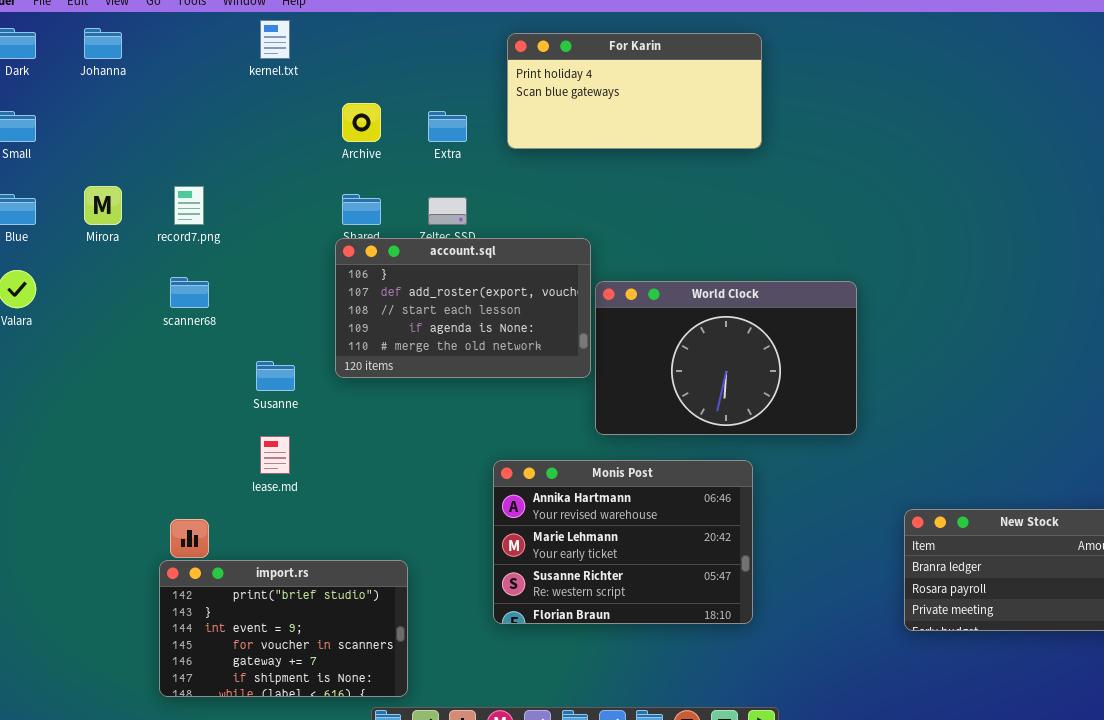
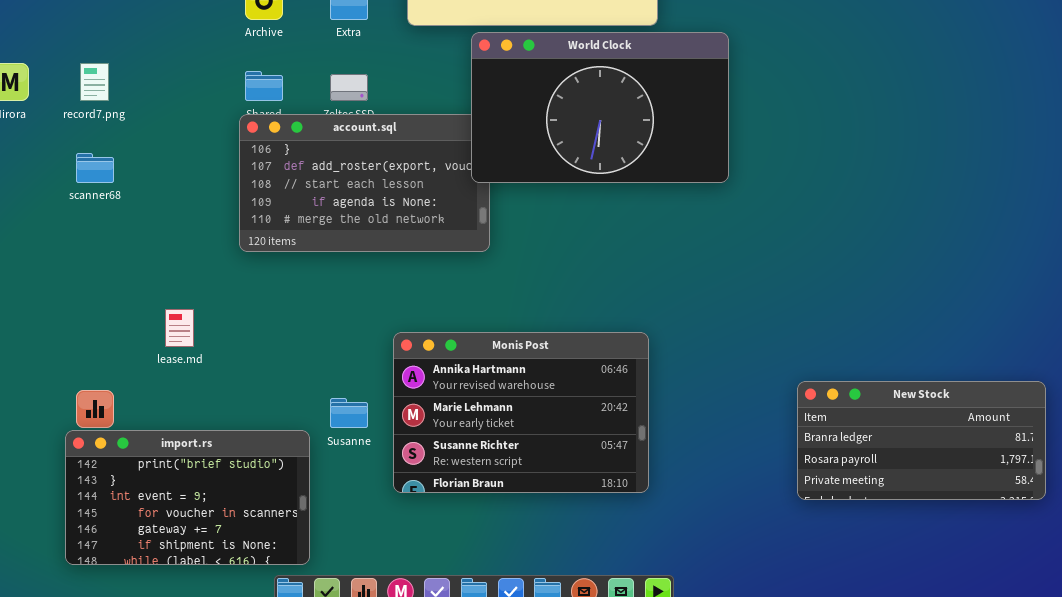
World Clock: [595,281,857,435] -> [471,32,729,183], moved
Susanne: [256,361,295,391] -> [330,398,368,428], moved

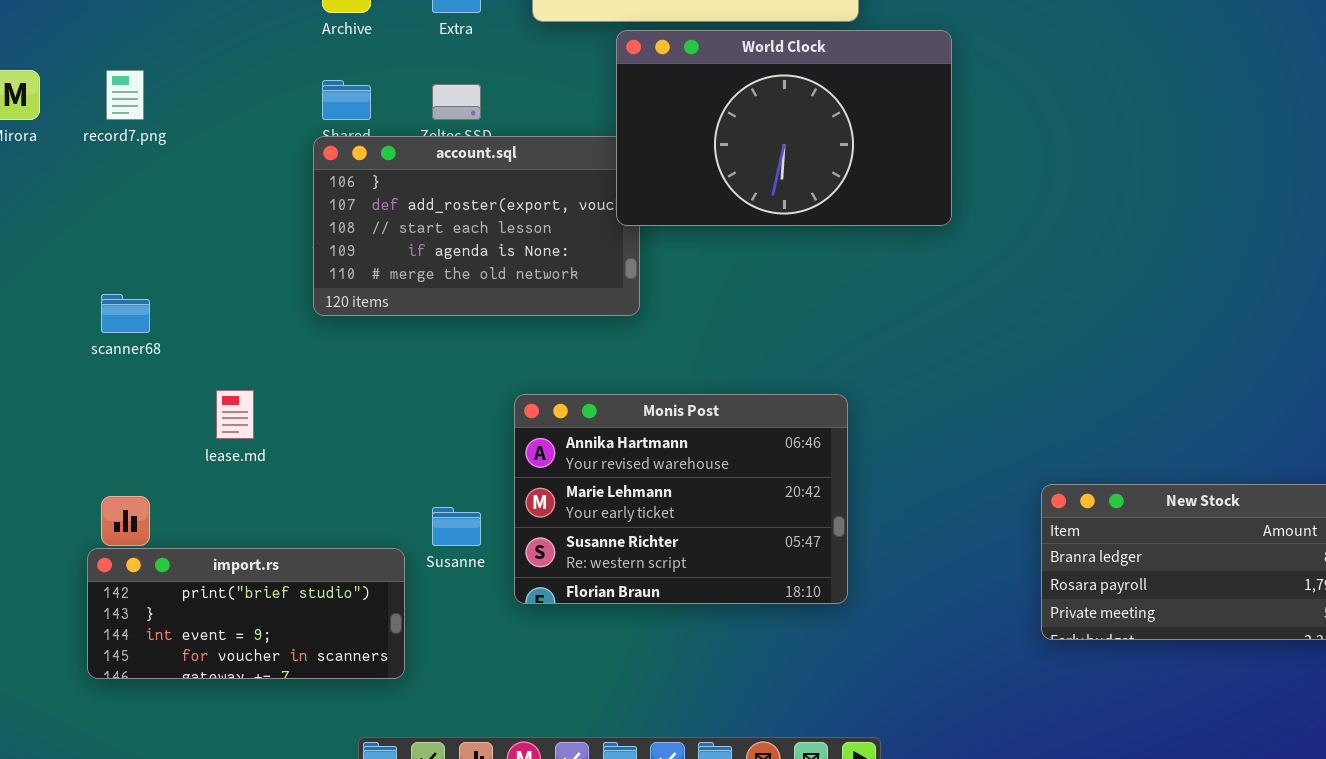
scanner68: [76,153,114,183] -> [101,294,150,333], moved
Monis Post: [393,332,649,493] -> [514,394,848,604], moved
import.rs: [65,430,310,565] -> [87,548,405,679], resized

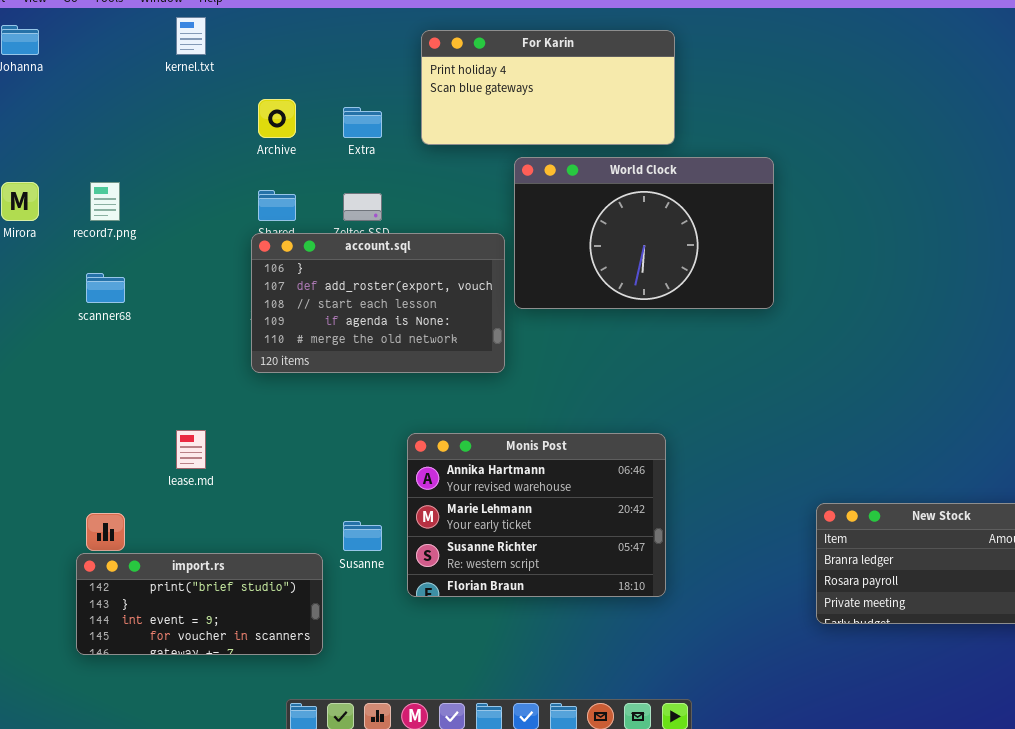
World Clock: [616,30,952,226] -> [514,157,774,309], moved
scanner68: [101,294,150,333] -> [86,273,125,303], moved

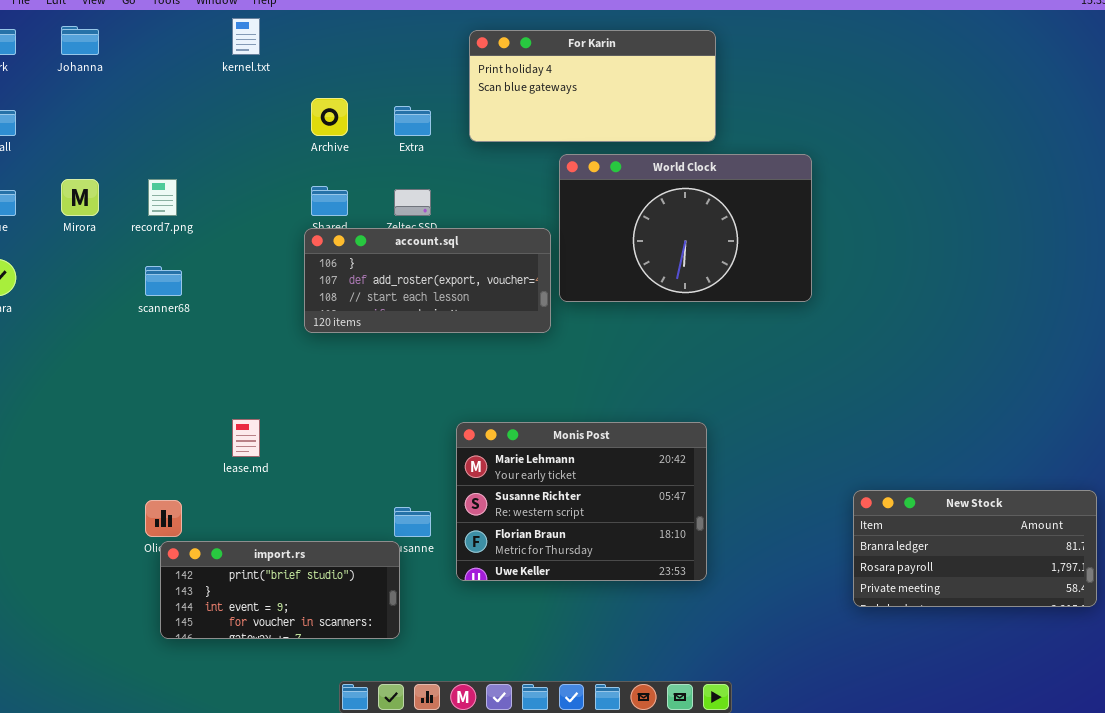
account.sql: [251,233,505,373] -> [304,228,551,333], resized
Monis Post: [407,433,666,597] -> [456,422,707,581], scrolled down 1 row
import.rs: [76,553,323,655] -> [160,541,400,639], moved

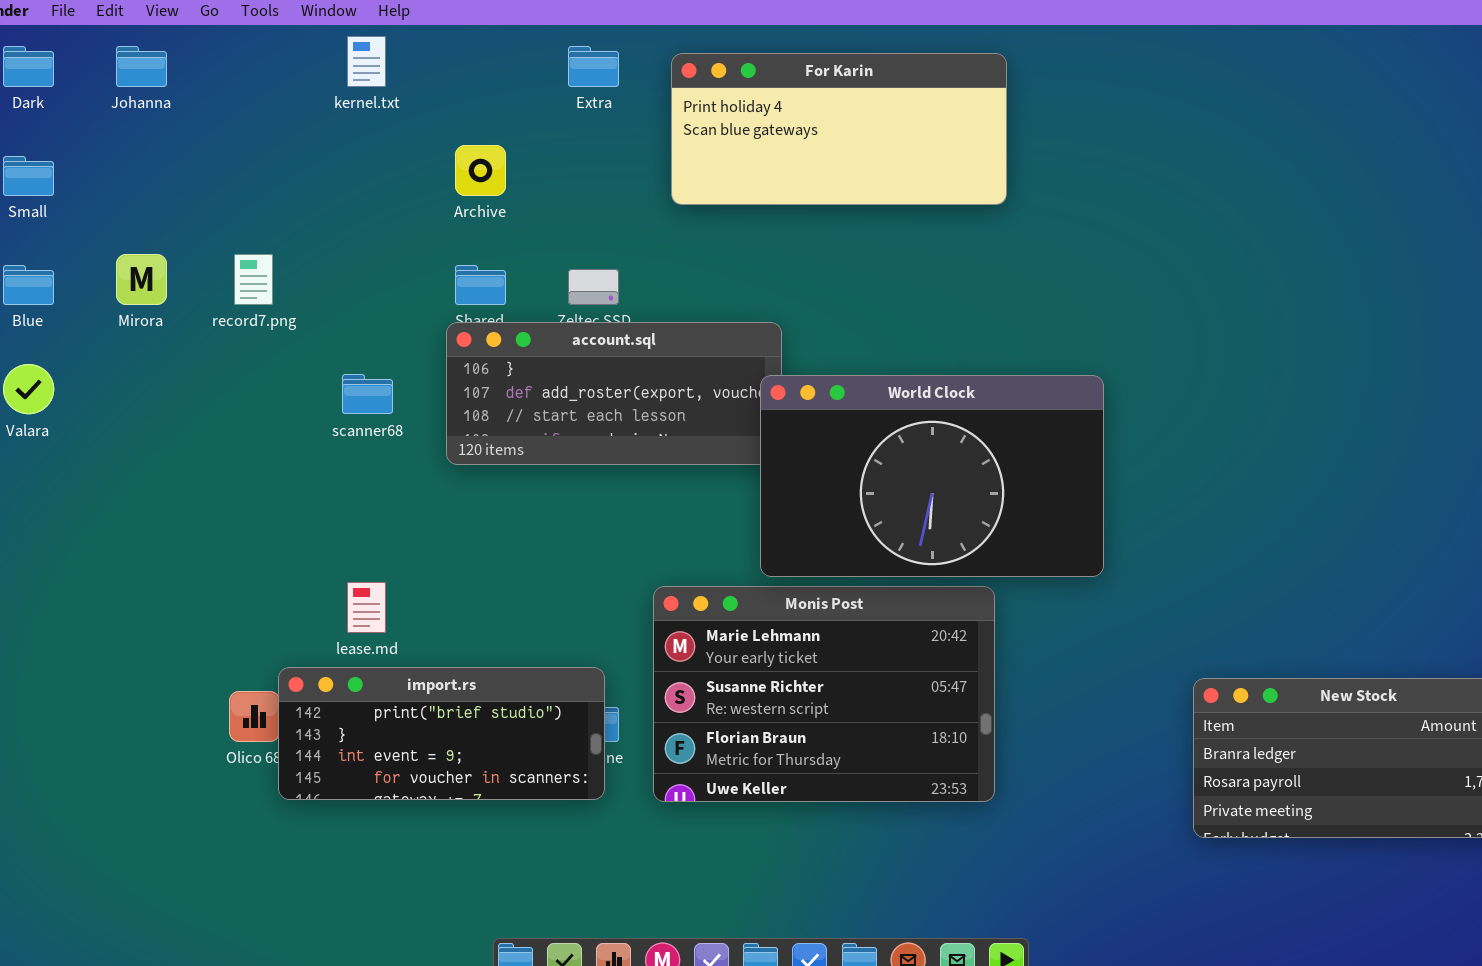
Extra: [394,106,431,136] -> [568,46,619,87], moved
World Clock: [559,154,812,302] -> [760,375,1104,577], moved
scanner68: [145,266,182,296] -> [342,374,393,414], moved
import.rs: [160,541,400,639] -> [278,667,605,800], moved

